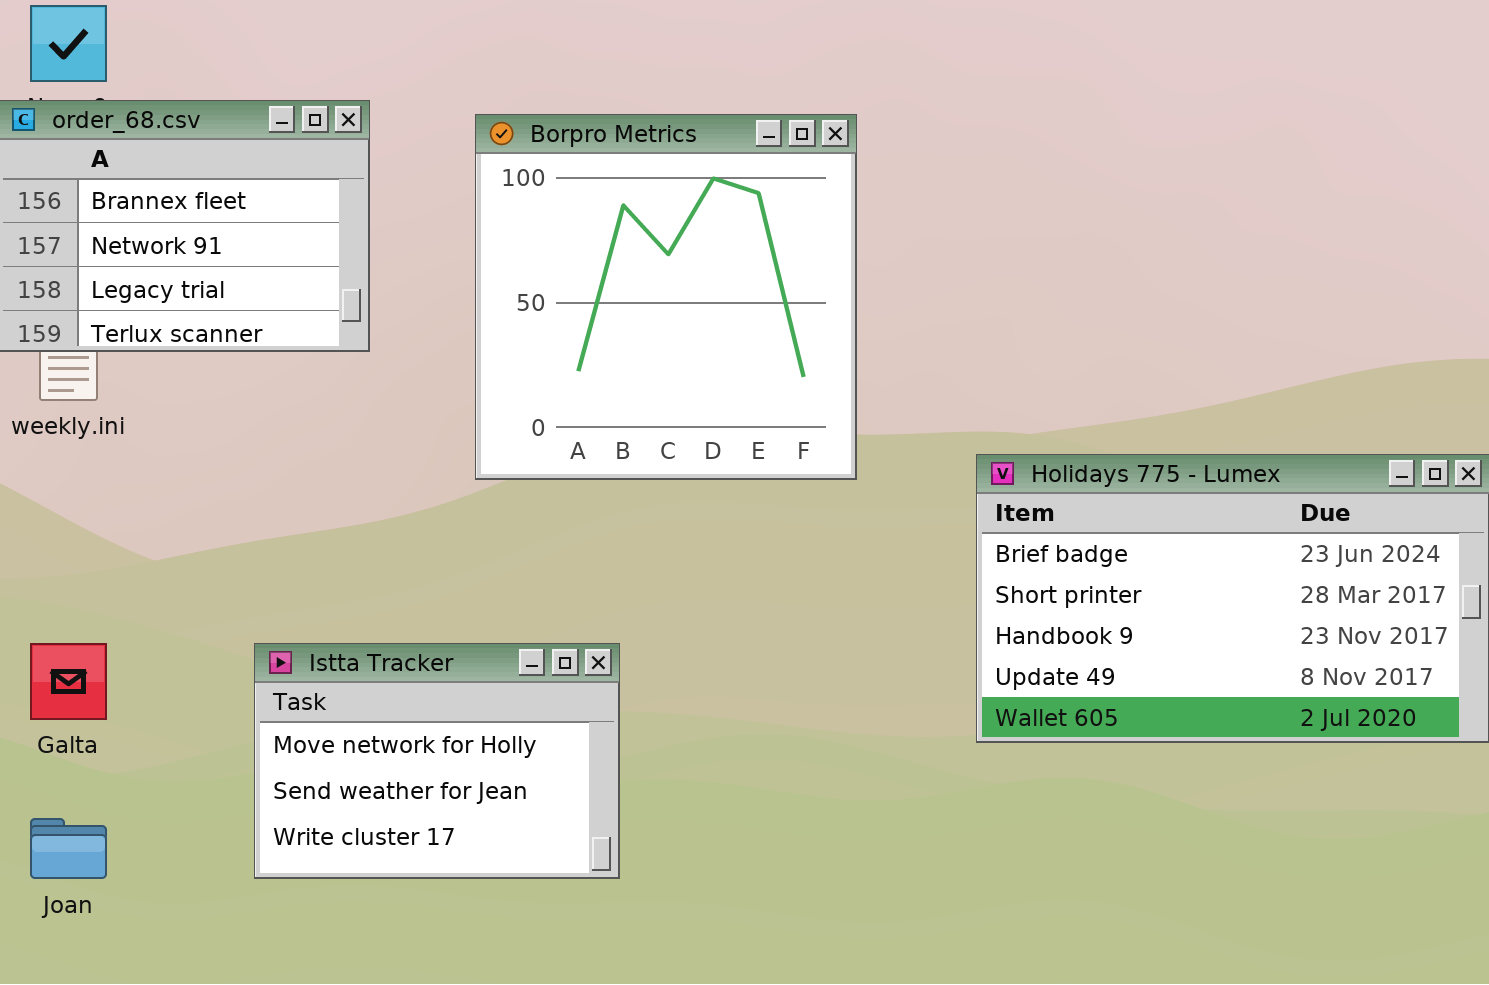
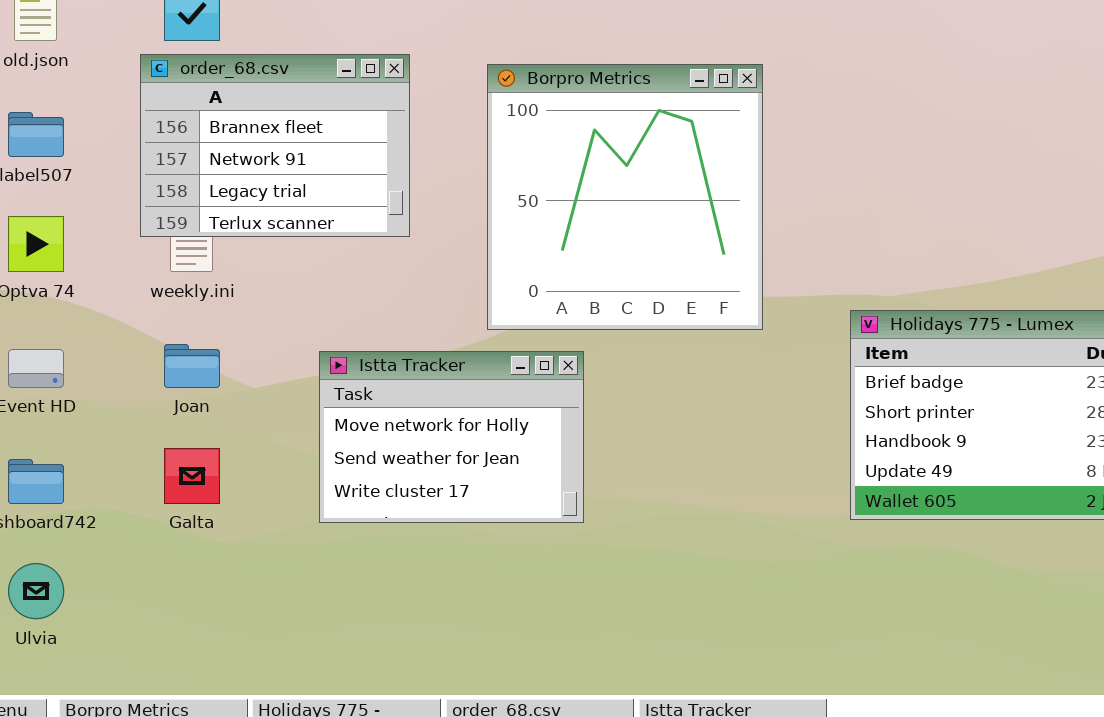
Istta Tracker: [254,643,620,879] -> [319,351,584,523], moved
Joan: [30,818,107,879] -> [164,344,220,388], moved

